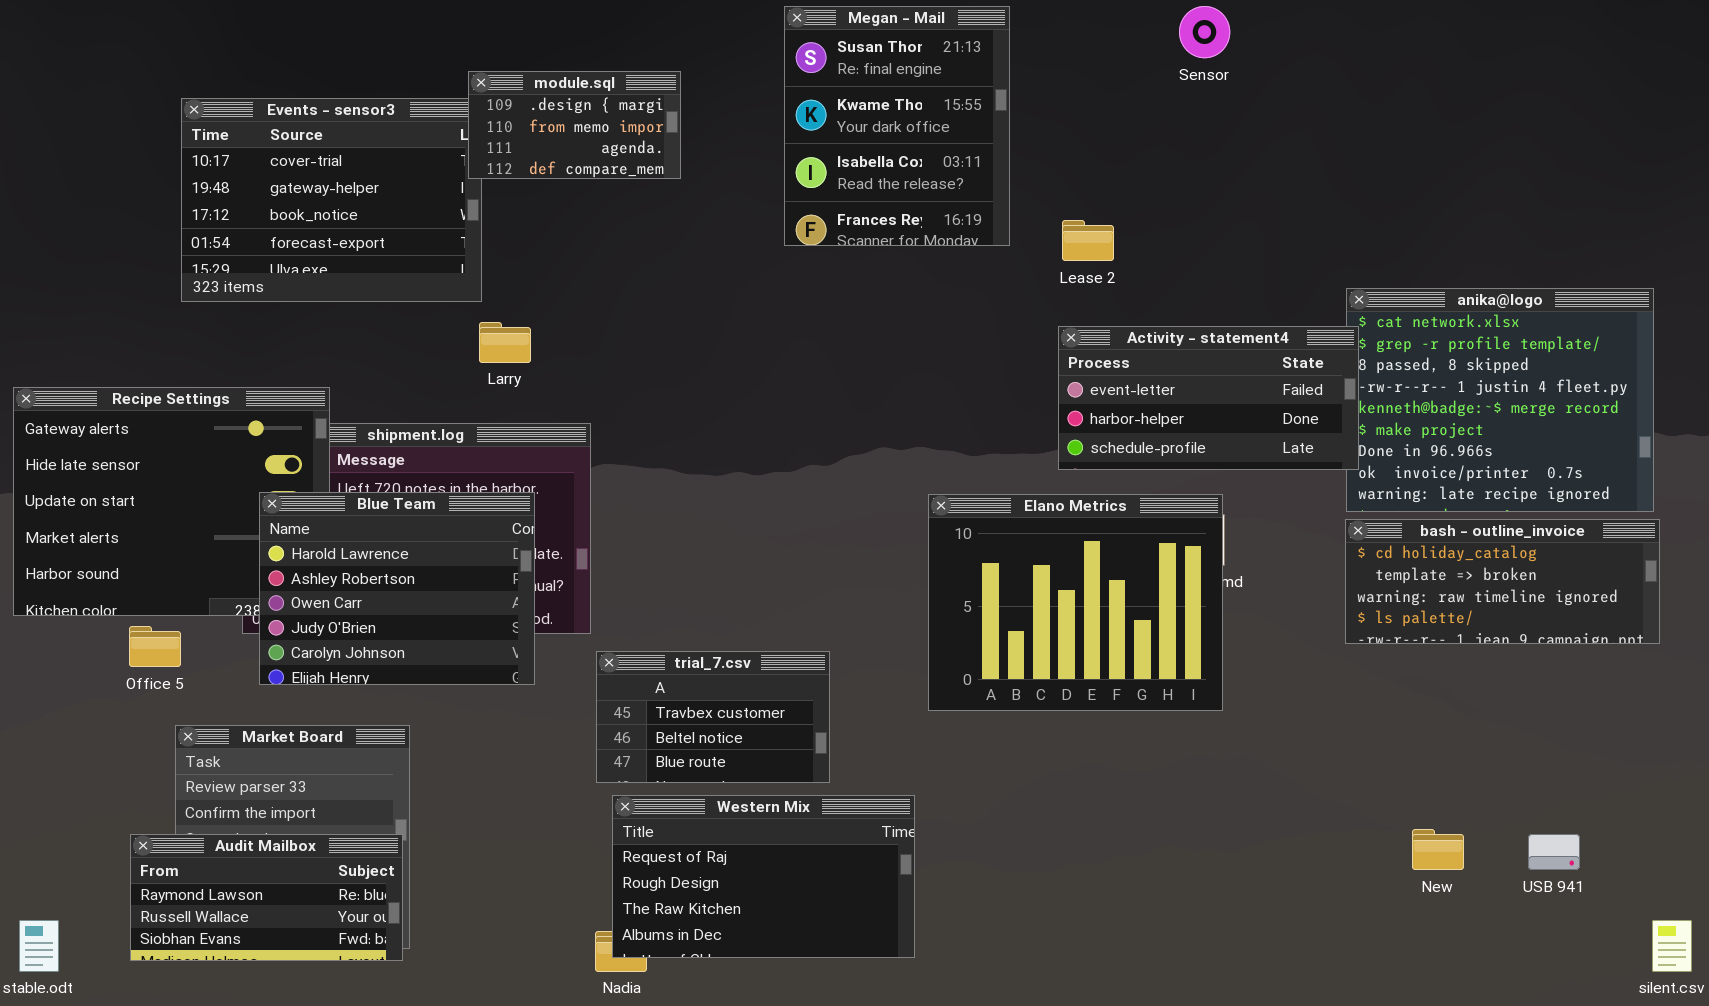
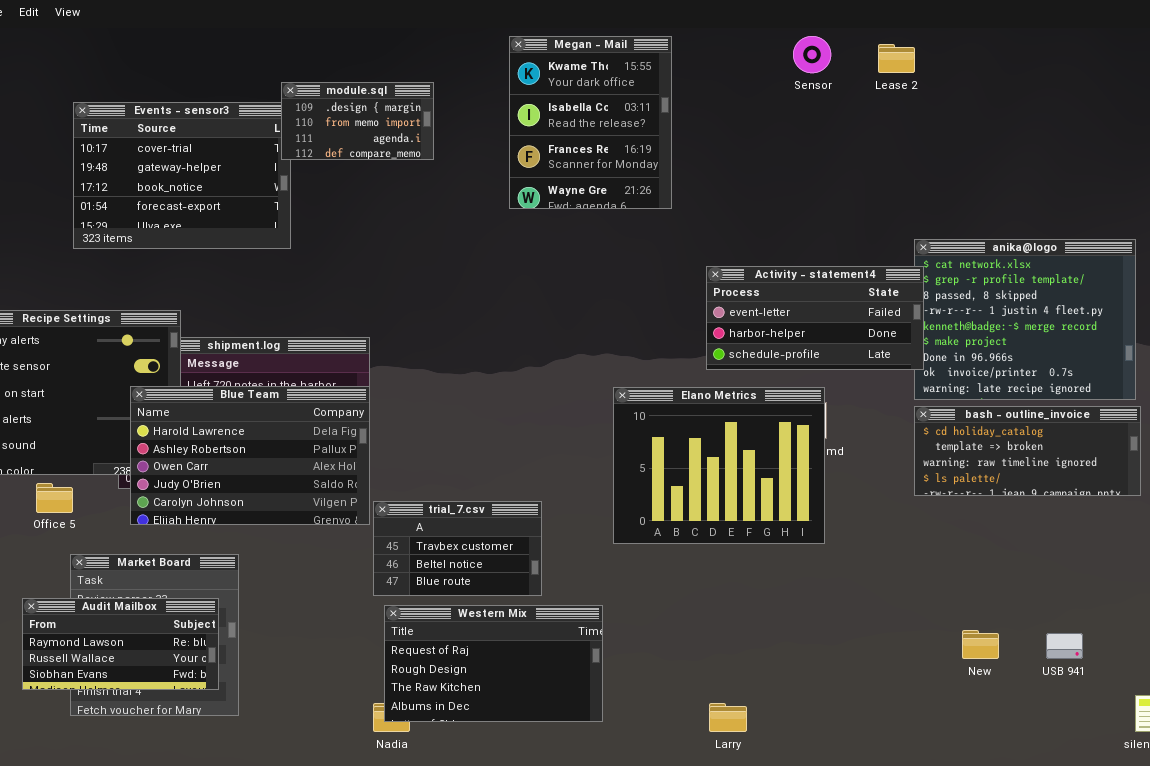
Megan - Mail: [784,6,1010,246] -> [509,36,672,209], scrolled down 1 row
Lease 2: [1062,220,1114,261] -> [878,44,915,73], moved
Larry: [479,322,531,363] -> [709,703,747,732], moved
Blue Team: [259,492,535,685] -> [130,386,370,525], resized
Audit Mailbox: [130,834,403,961] -> [22,598,219,690], moved

